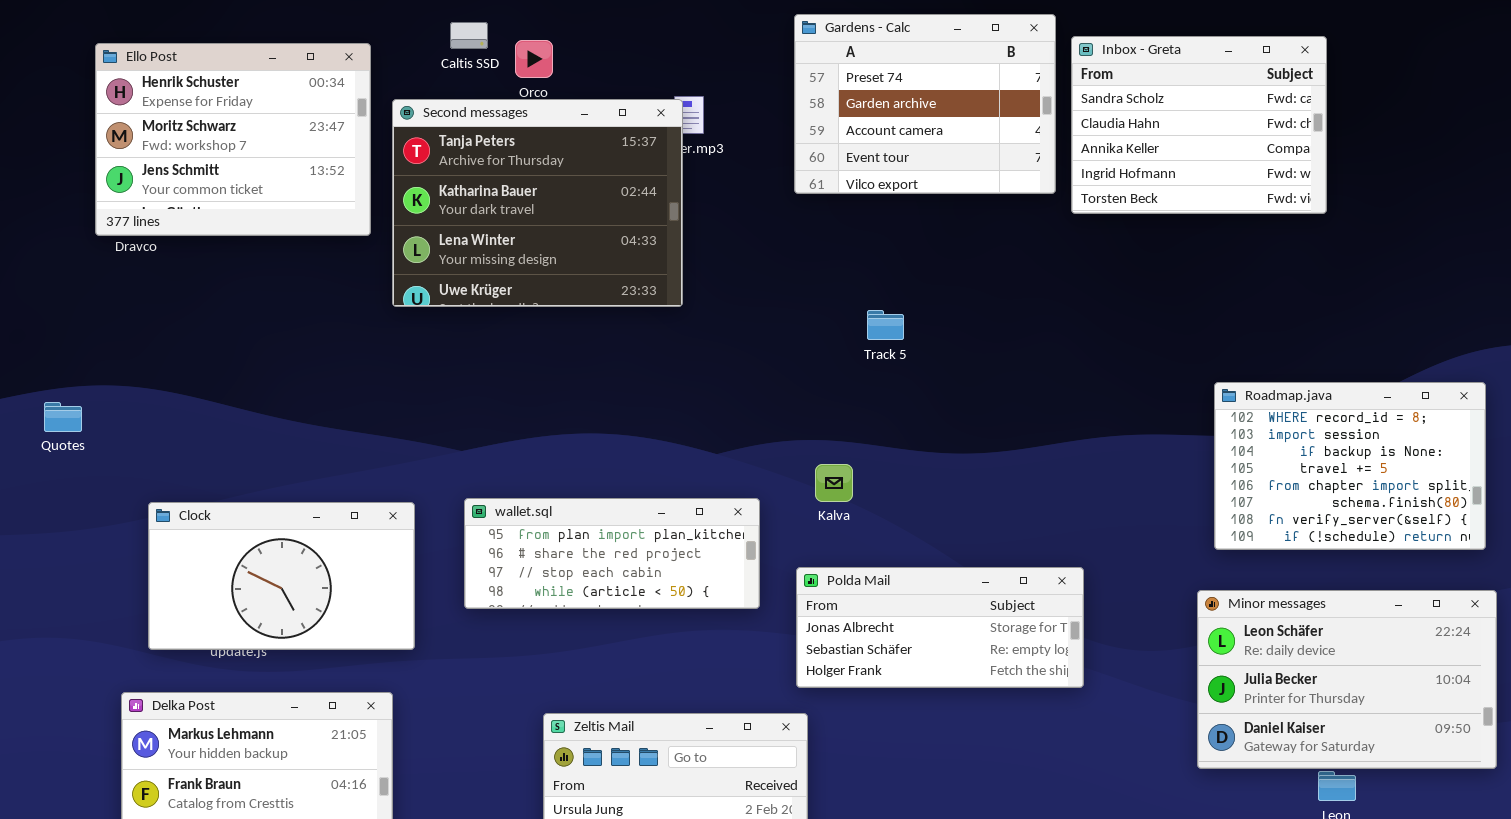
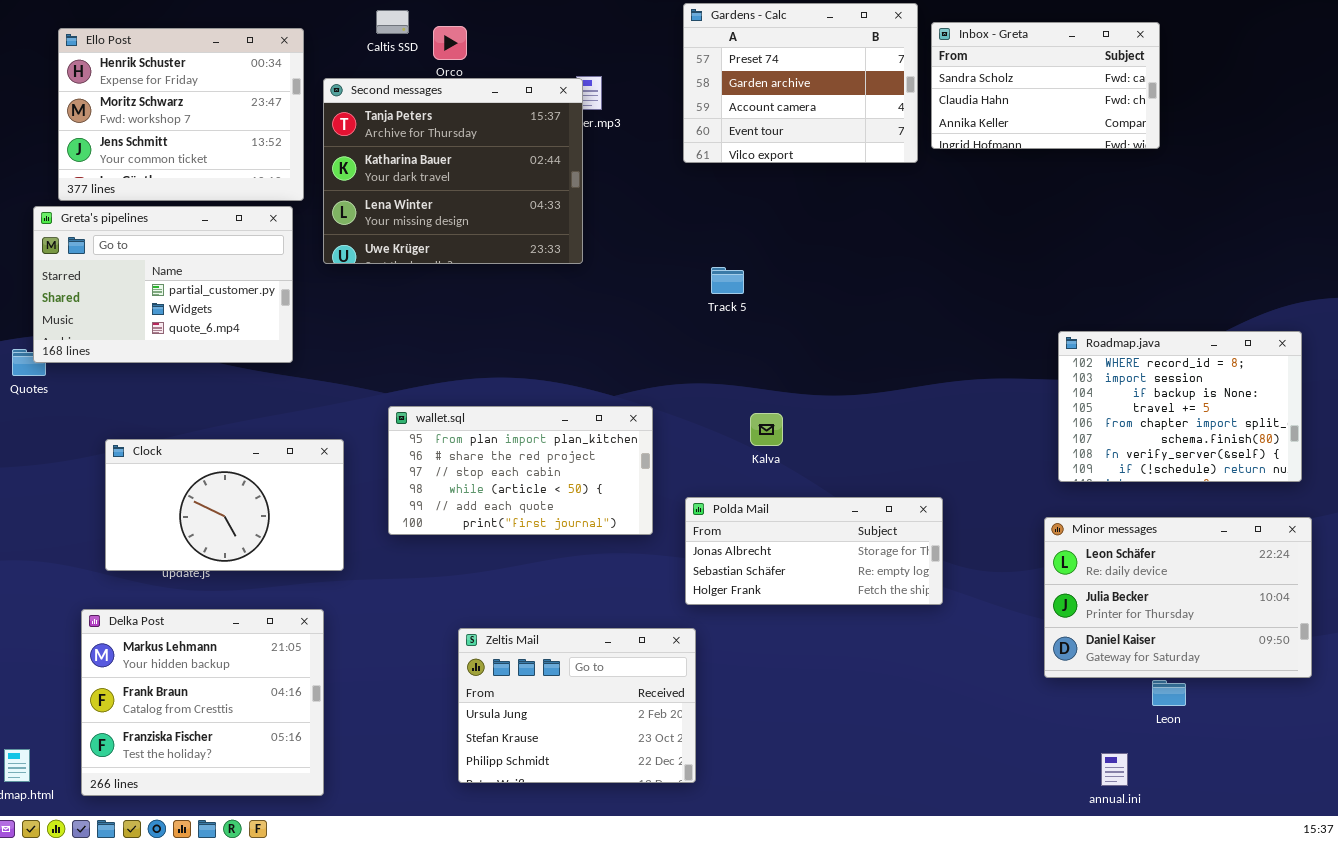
Inbox - Greta: [1071,36,1327,214] -> [931,22,1160,149], resized
Greta's pipelines: none -> [33,206,293,363], opened
Track 5: [867,310,904,340] -> [711,267,744,294], moved
Kalva: [815,464,853,502] -> [750,413,783,446], moved
wallet.sql: [464,498,760,609] -> [388,406,653,535], resized

